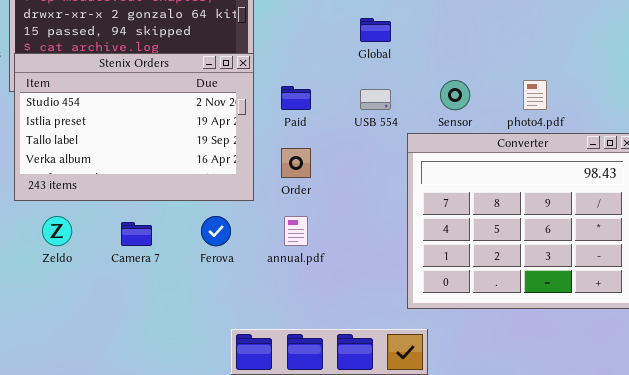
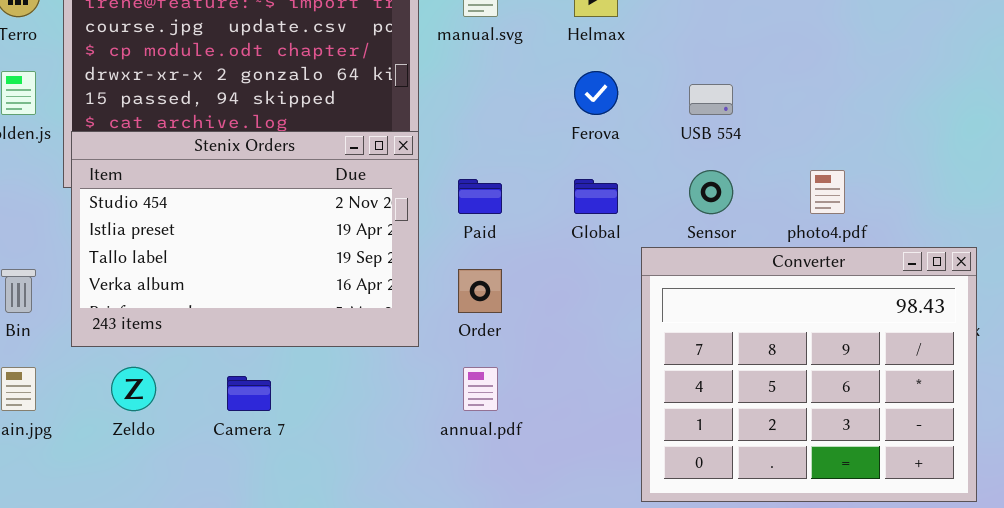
Global: [360,18,391,42] -> [574,179,618,214], moved
USB 554: [360,89,391,110] -> [689,84,733,115], moved
Ferova: [201,216,231,246] -> [574,71,618,115], moved

